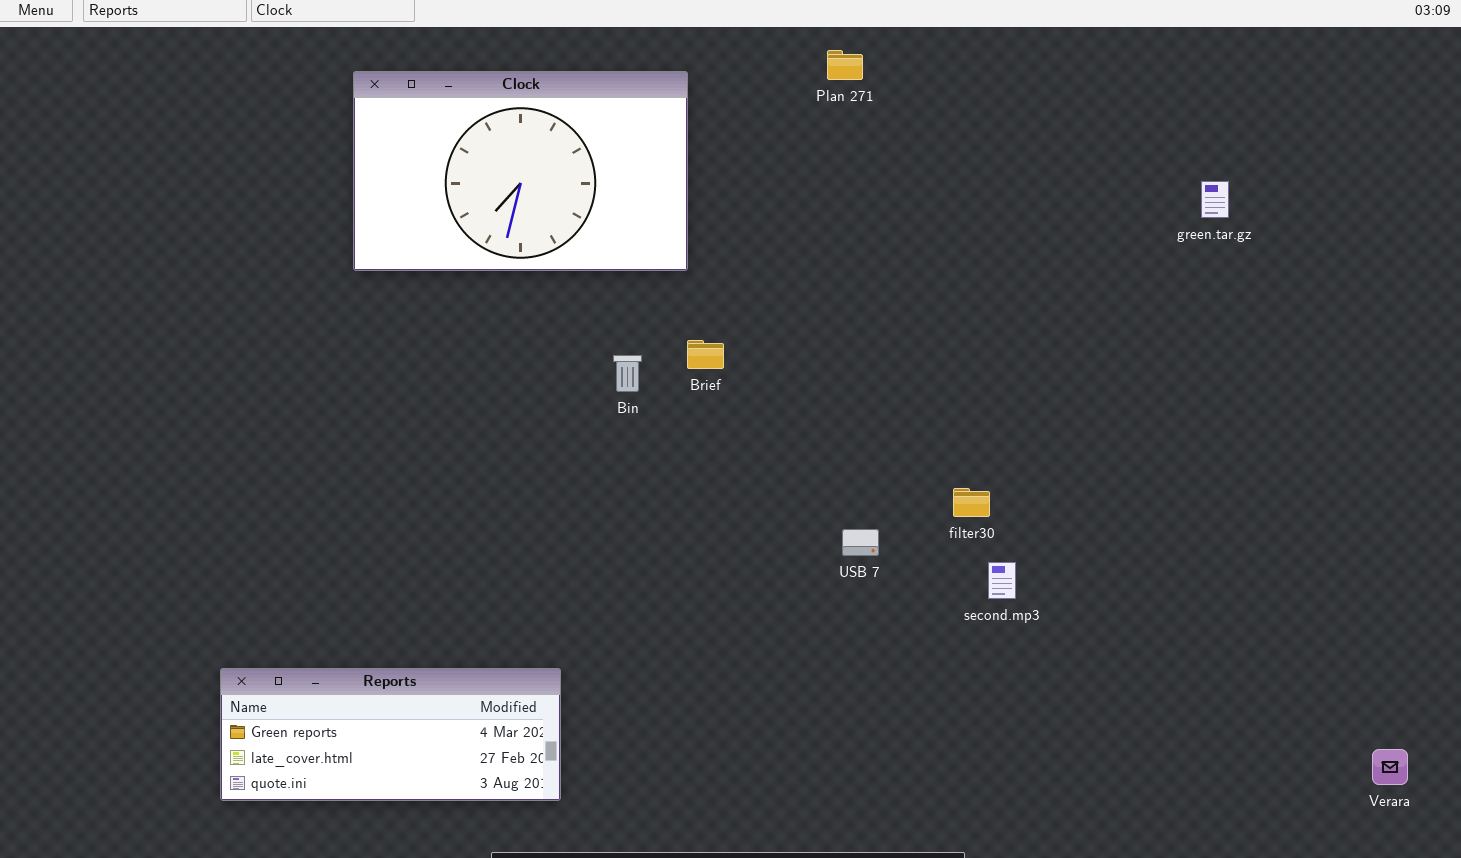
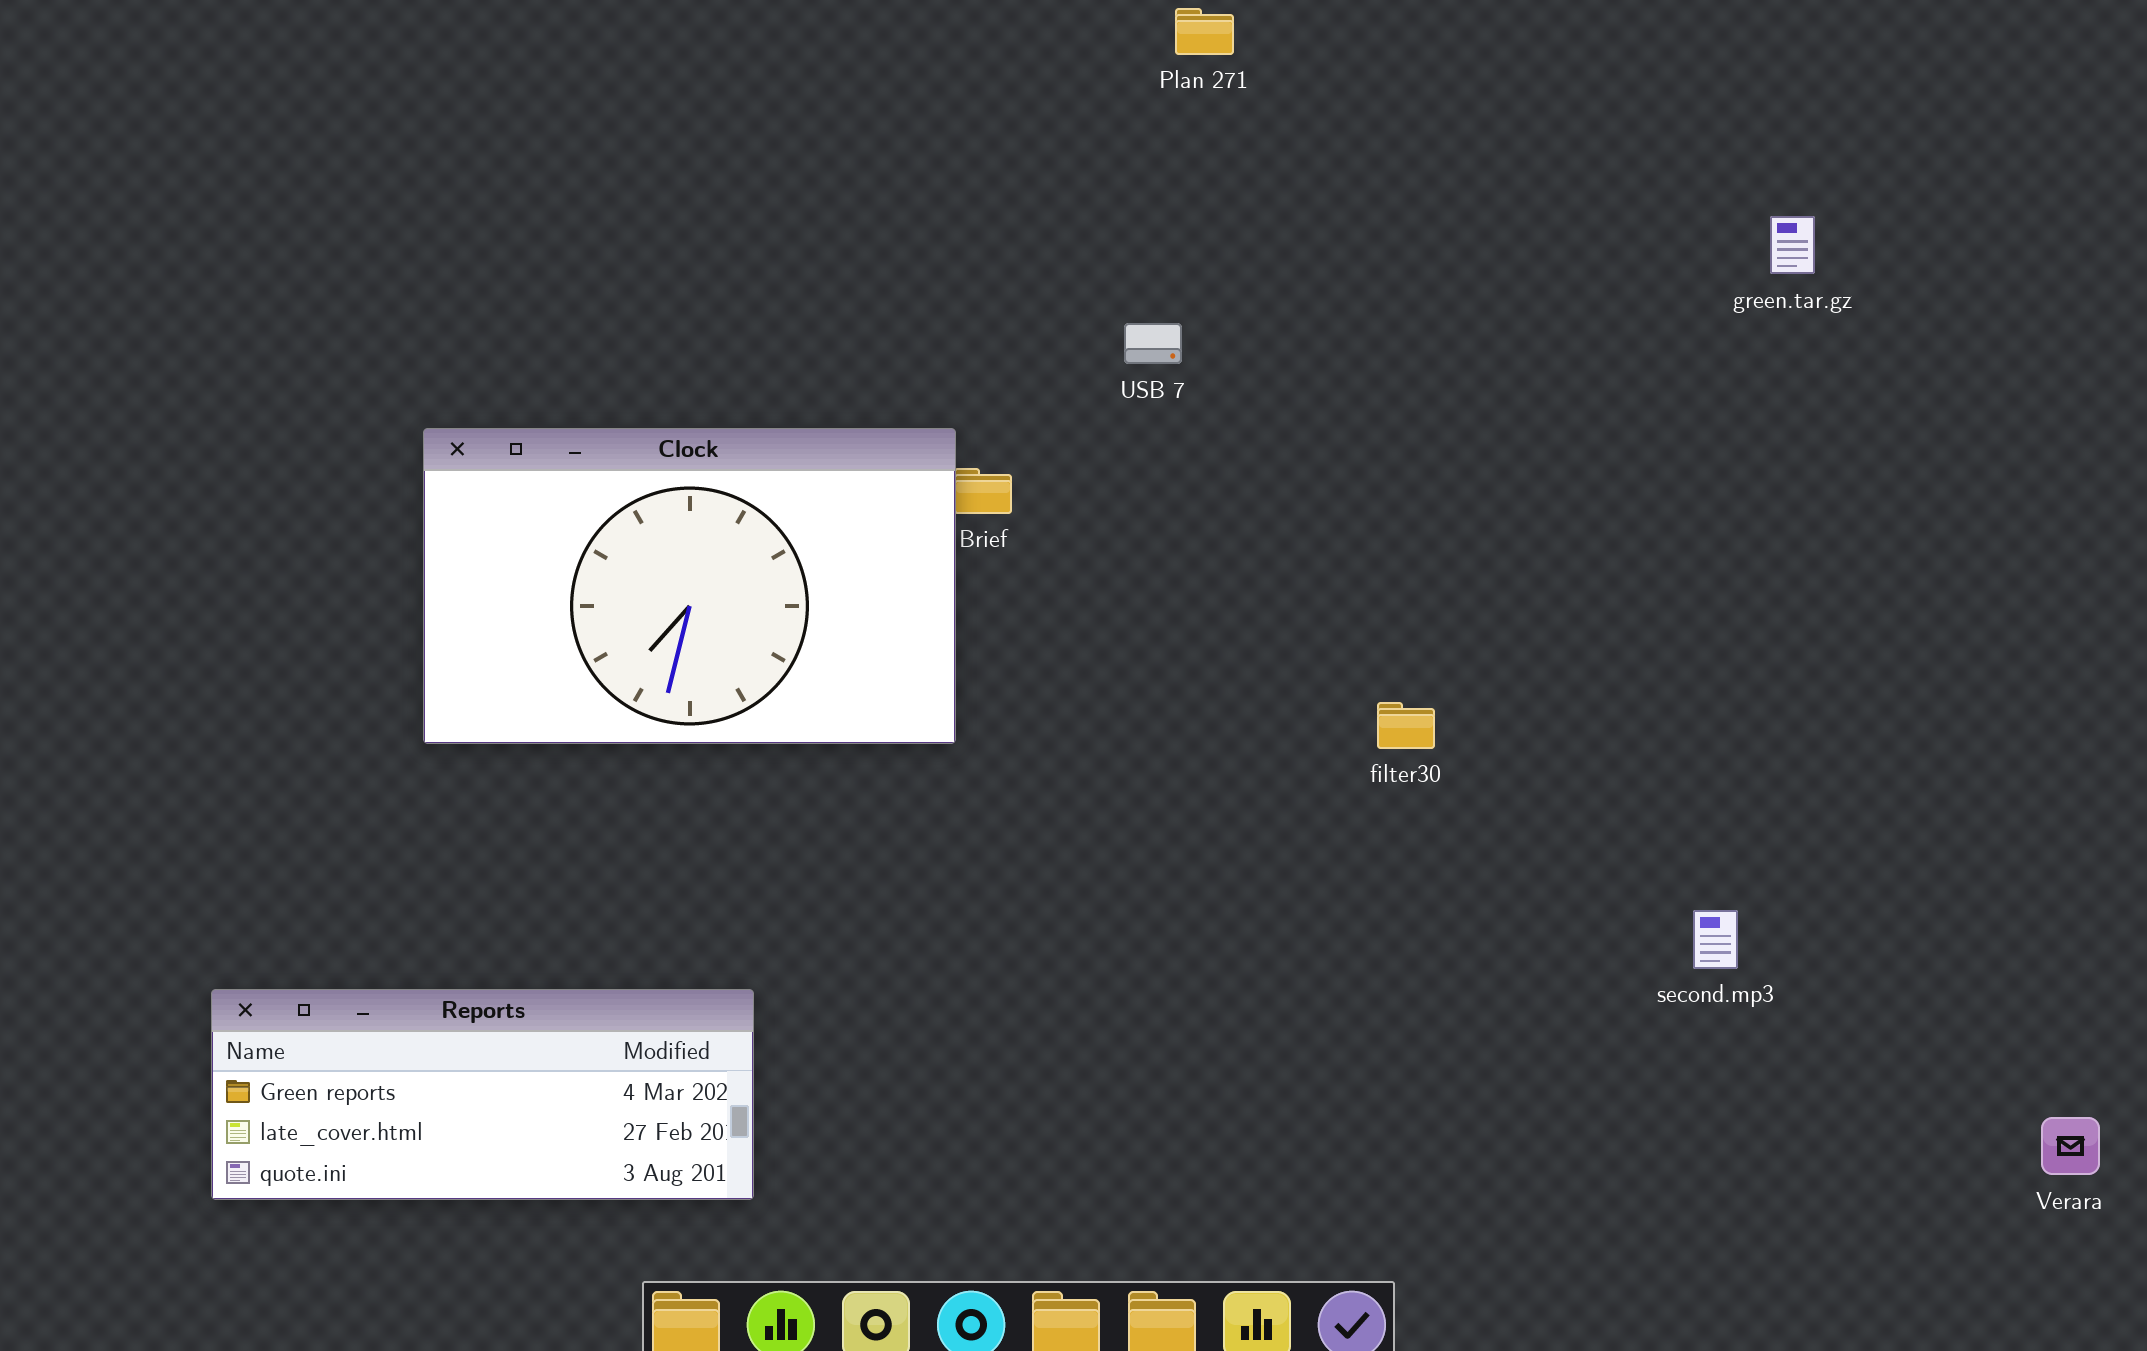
Clock: [353,71,688,271] -> [423,428,956,744], moved
USB 7: [842,529,879,556] -> [1124,323,1182,364], moved
second.mp3: [988,562,1016,599] -> [1693,910,1738,969], moved

